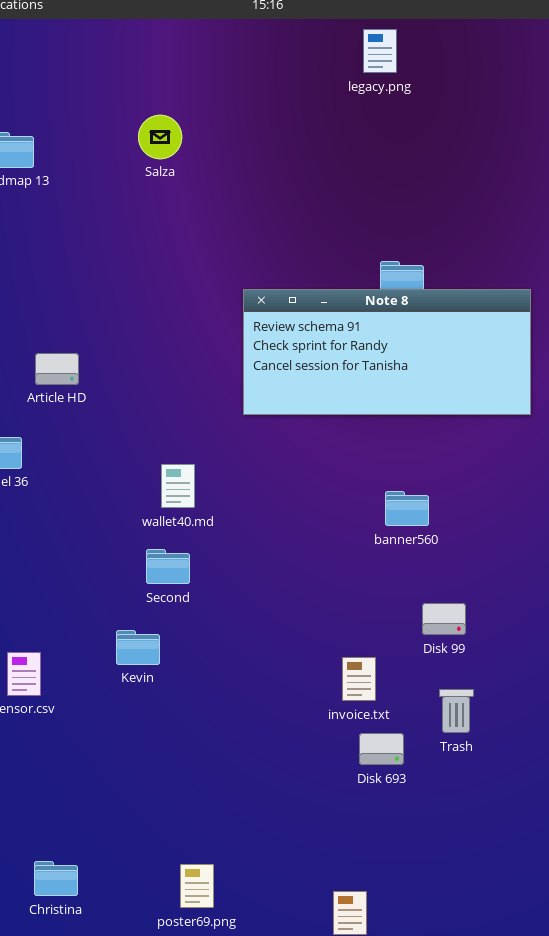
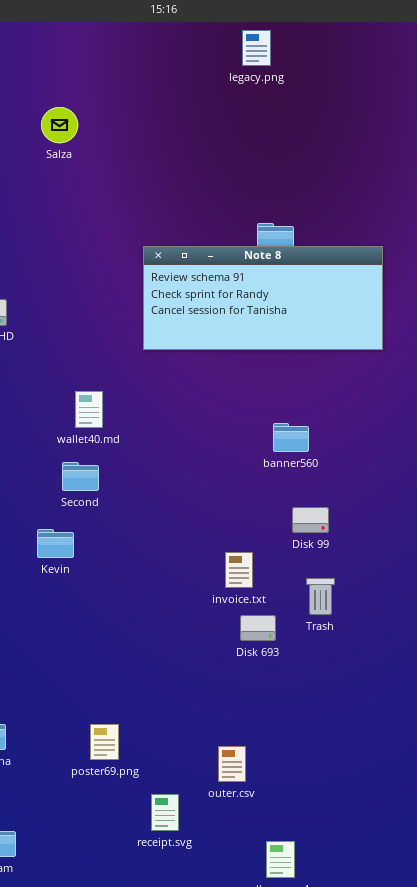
Salza: [138,115,182,159] -> [41,107,78,143], moved
banner560: [385,491,429,526] -> [273,423,309,452], moved

